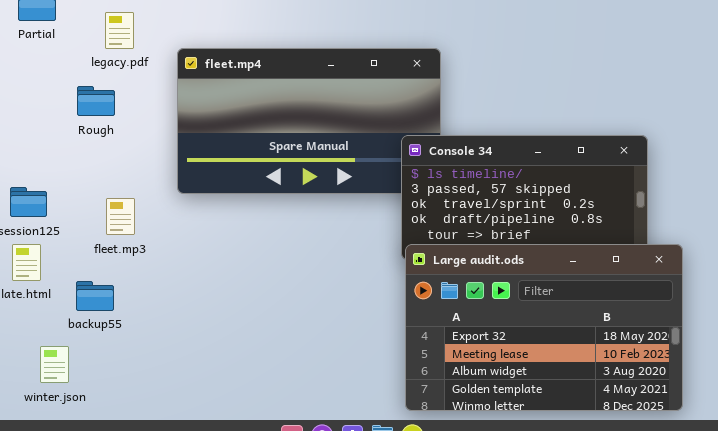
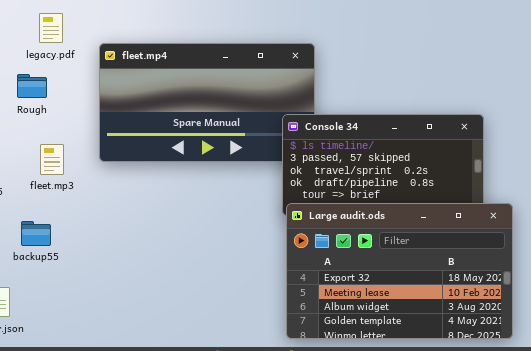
fleet.mp3: [106,198,135,235] -> [40,144,64,175], moved
backup55: [76,281,114,311] -> [21,221,51,246], moved

